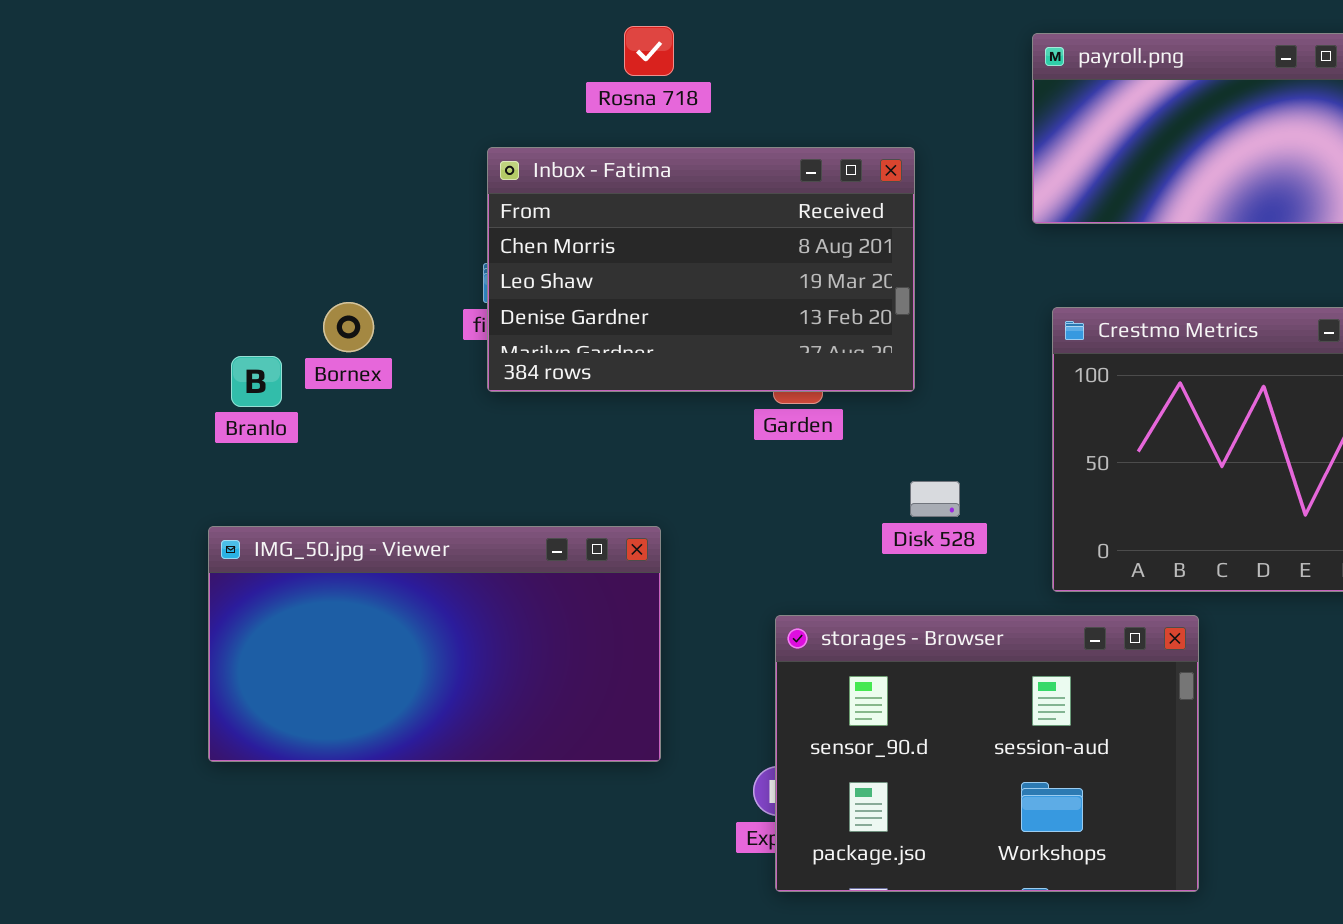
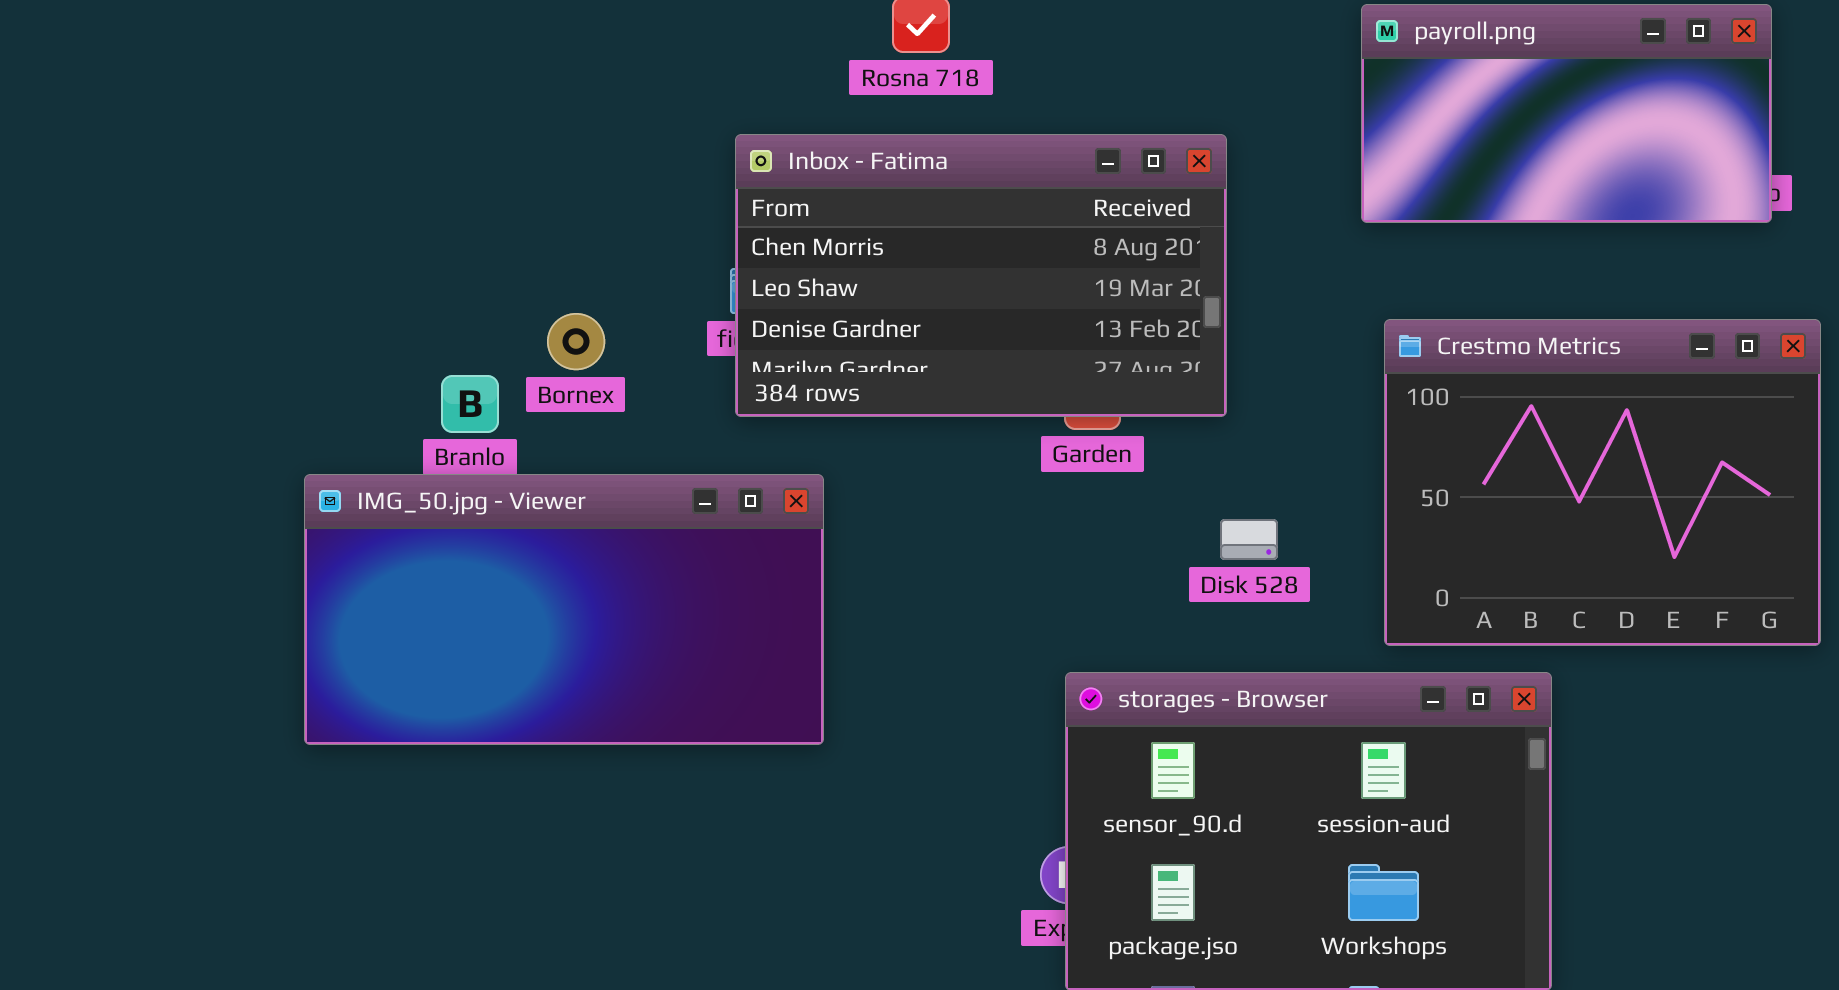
IMG_50.jpg - Viewer: [208,526,661,762] -> [304,474,824,745], moved

